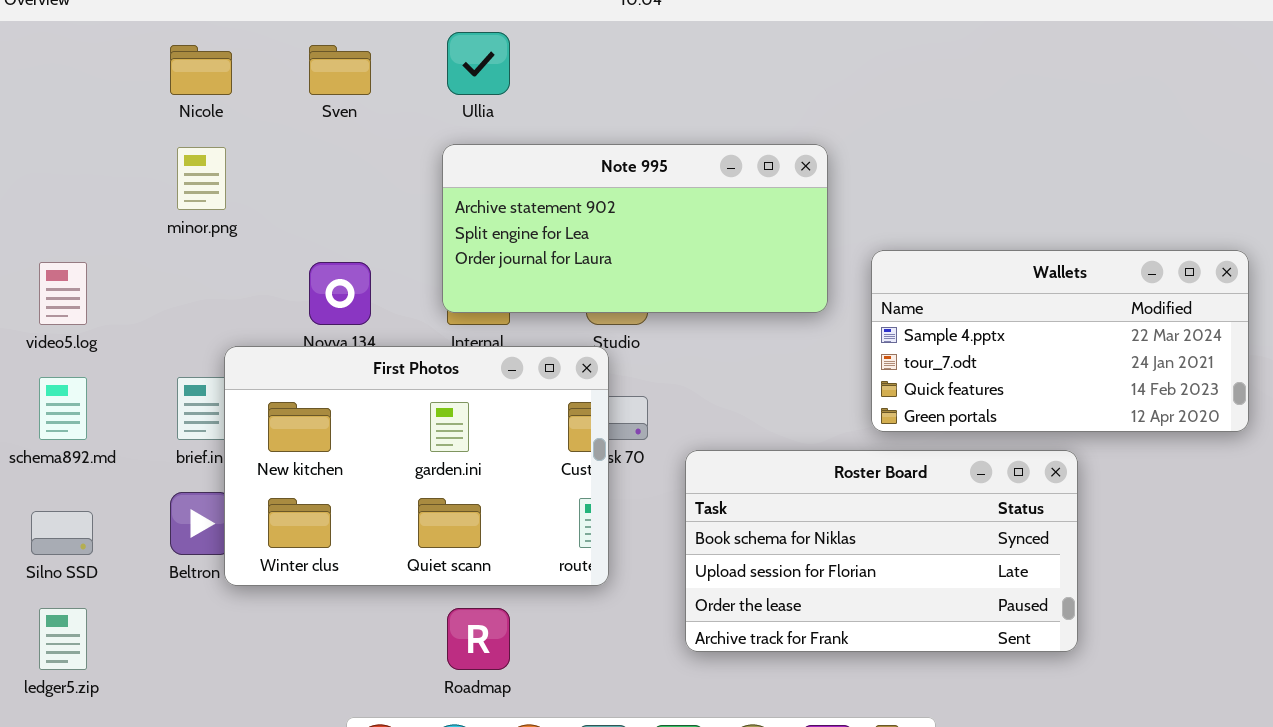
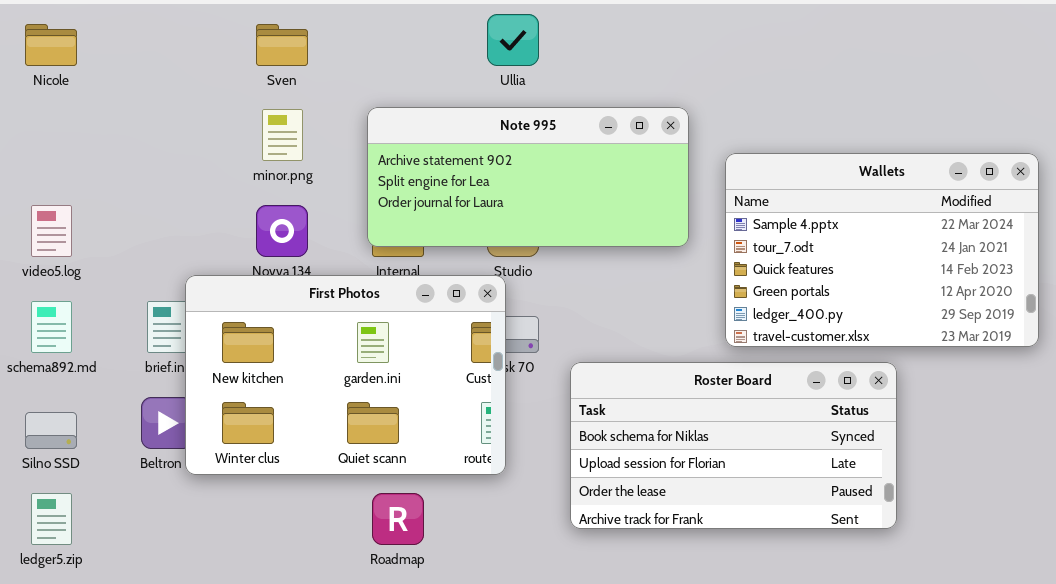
Ullia: [447,32,510,95] -> [487,14,539,66], moved
Nicole: [170,45,232,95] -> [25,24,77,66], moved
minor.png: [177,147,226,210] -> [262,109,303,161], moved
Wallets: [871,250,1249,432] -> [725,153,1039,347], resized

